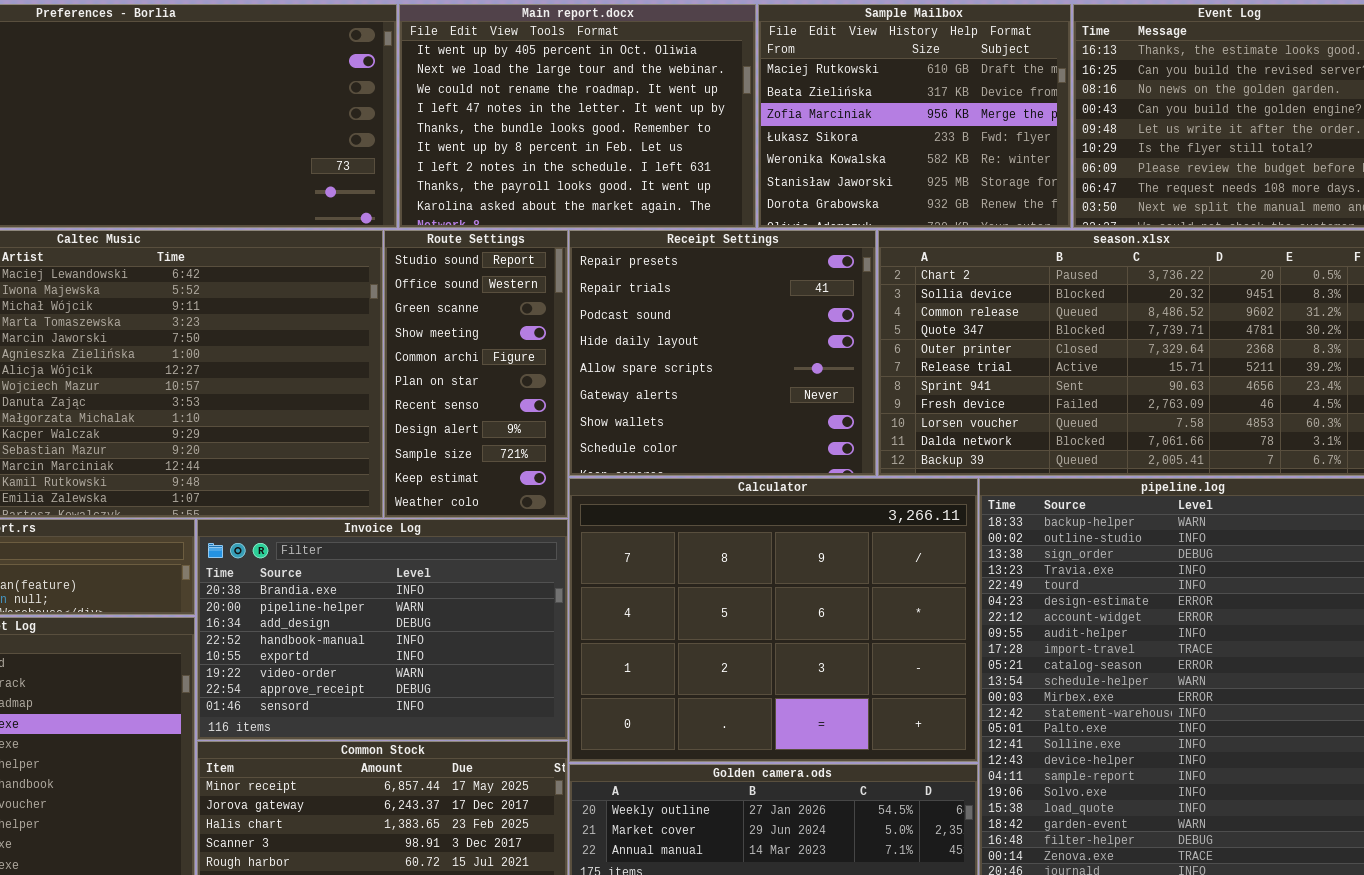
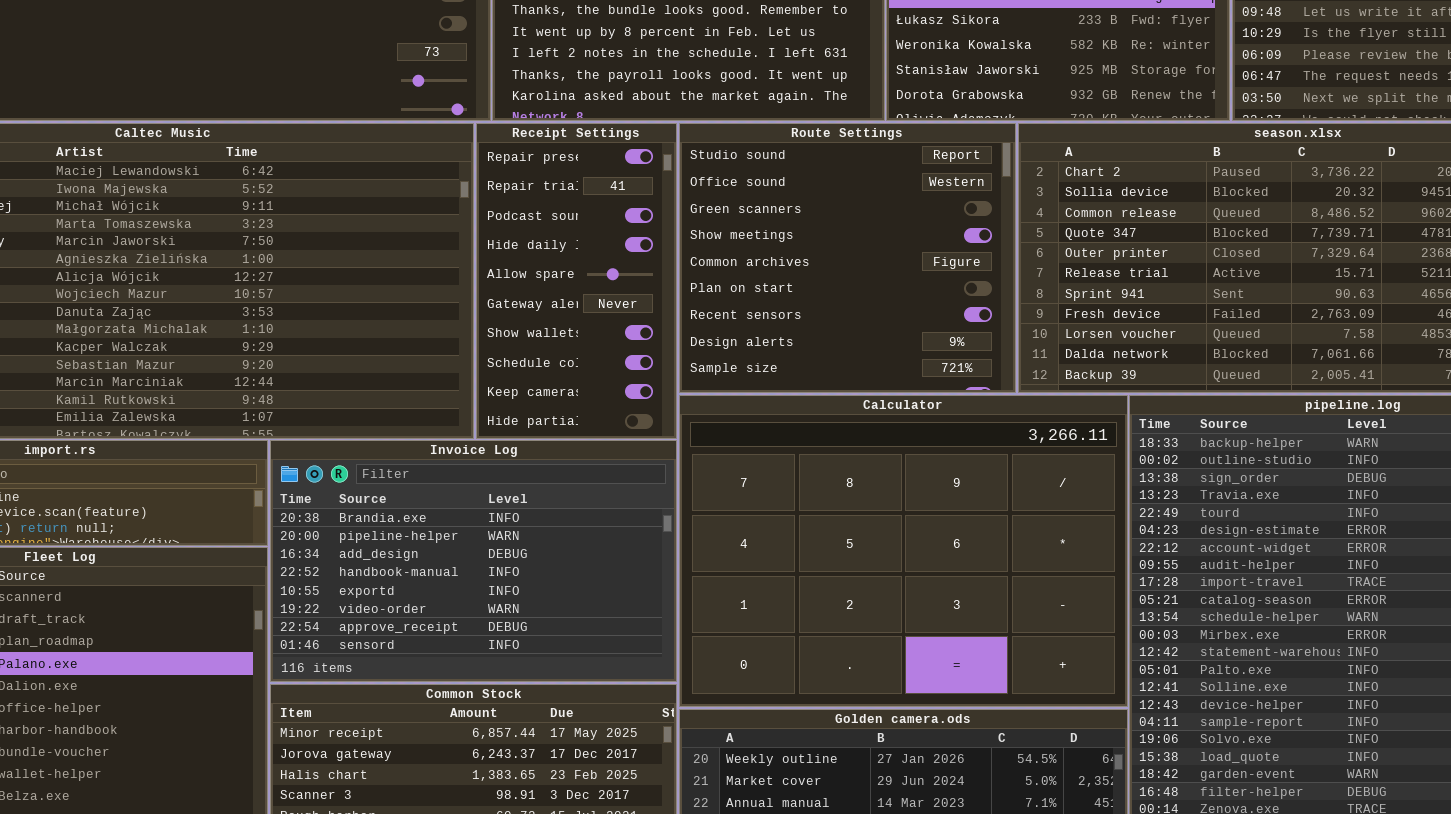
Route Settings: [384,230,568,518] -> [679,123,1016,393], moved, resized
Receipt Settings: [569,230,876,476] -> [476,123,677,439], moved, resized

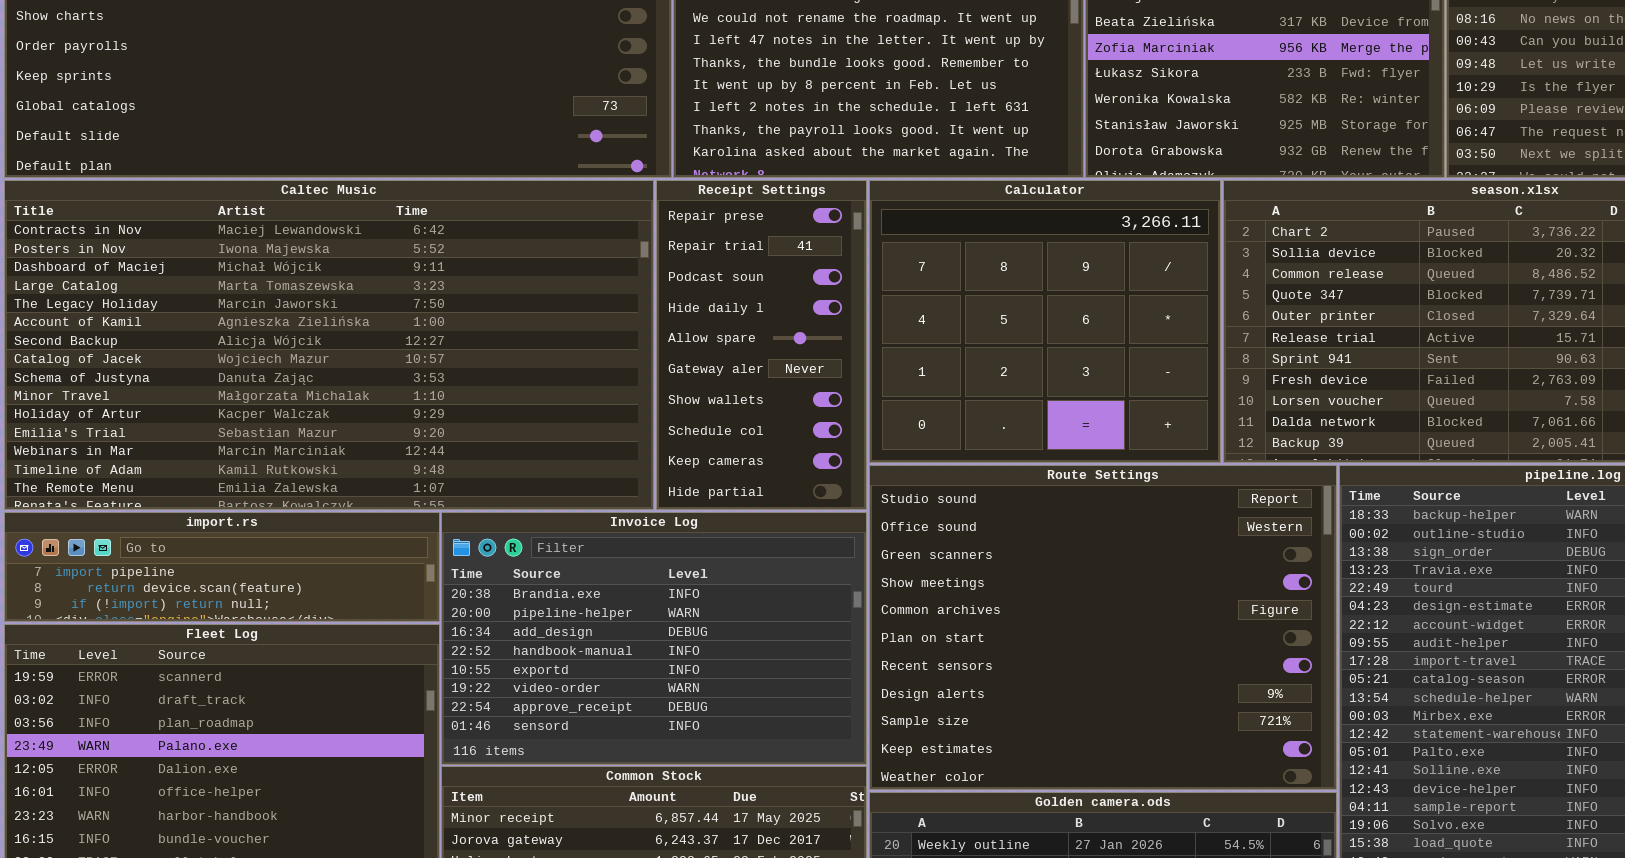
Route Settings: [679,123,1016,393] -> [869,465,1337,790], moved, resized
Calculator: [679,395,1128,707] -> [869,180,1221,463], moved, resized

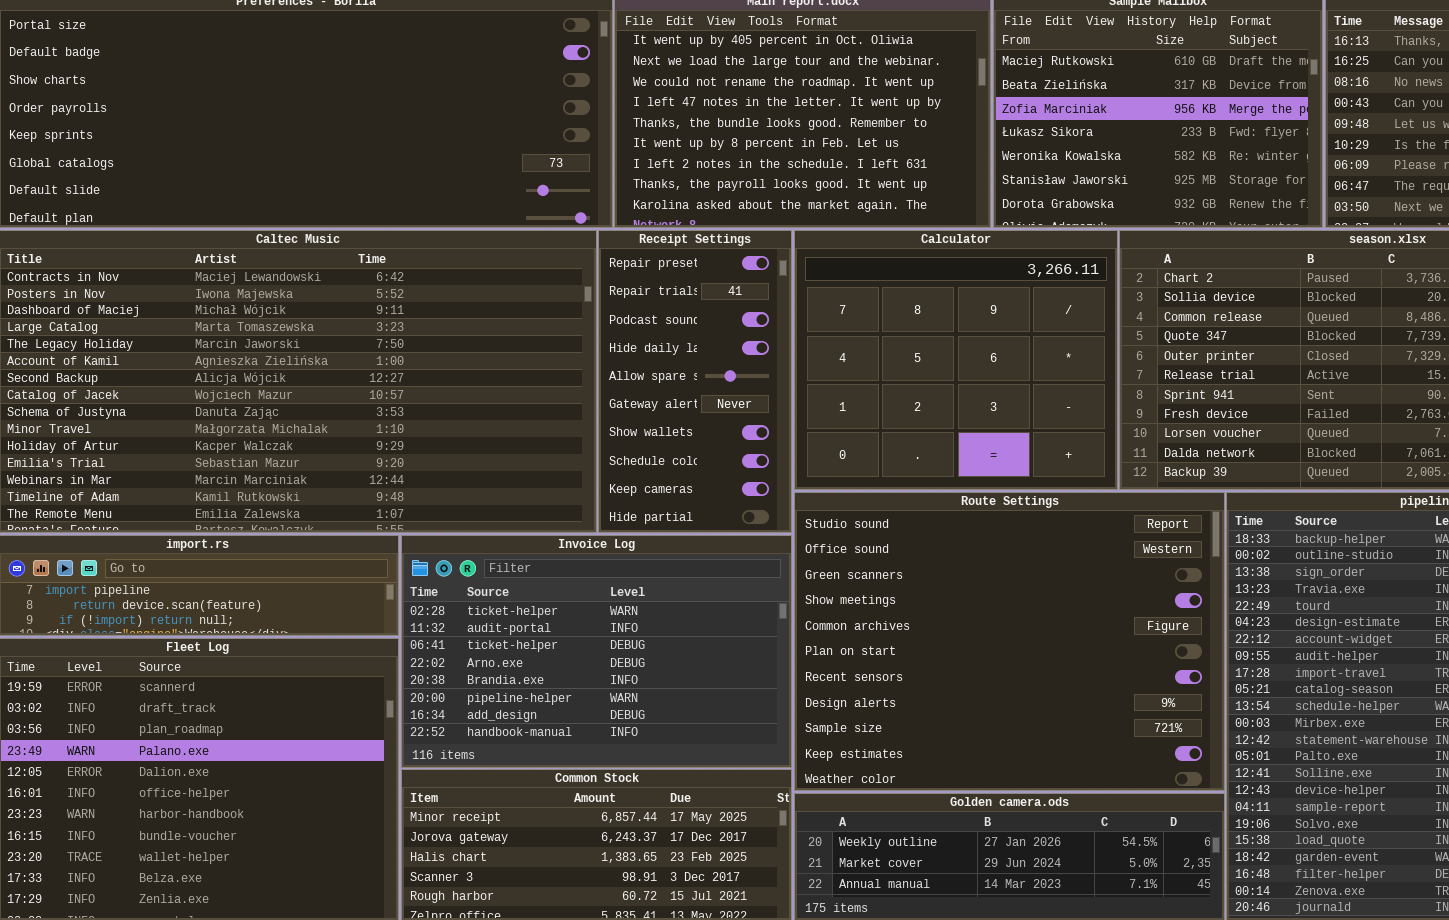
Invoice Log: [441,512,867,765] -> [401,535,792,768], scrolled up 4 rows

